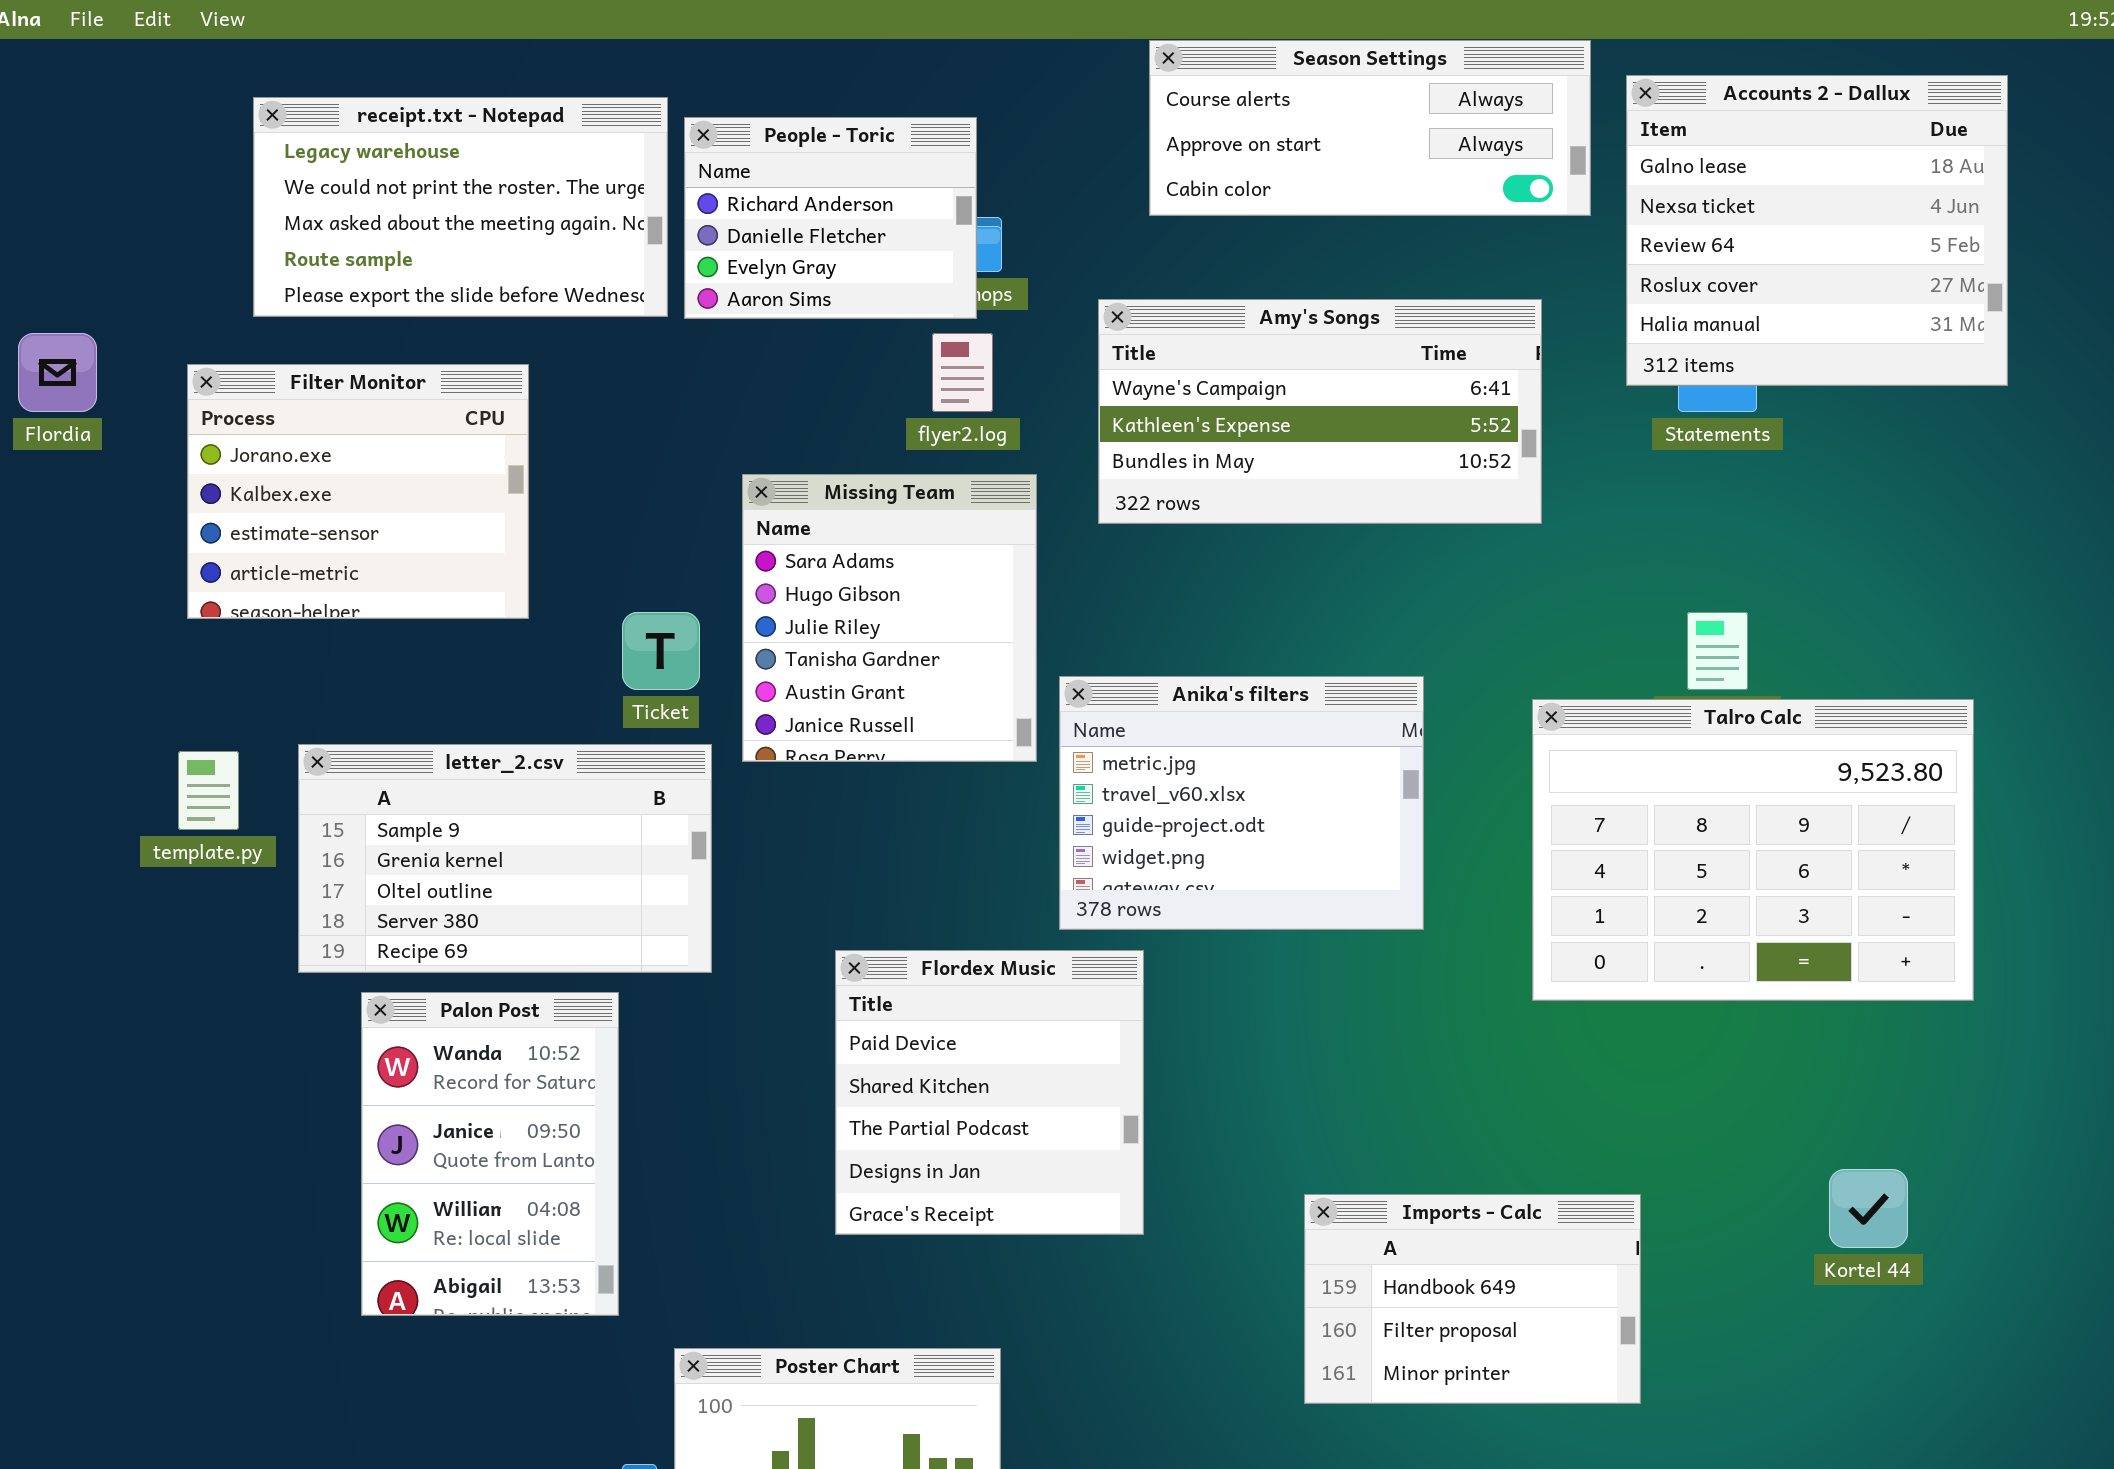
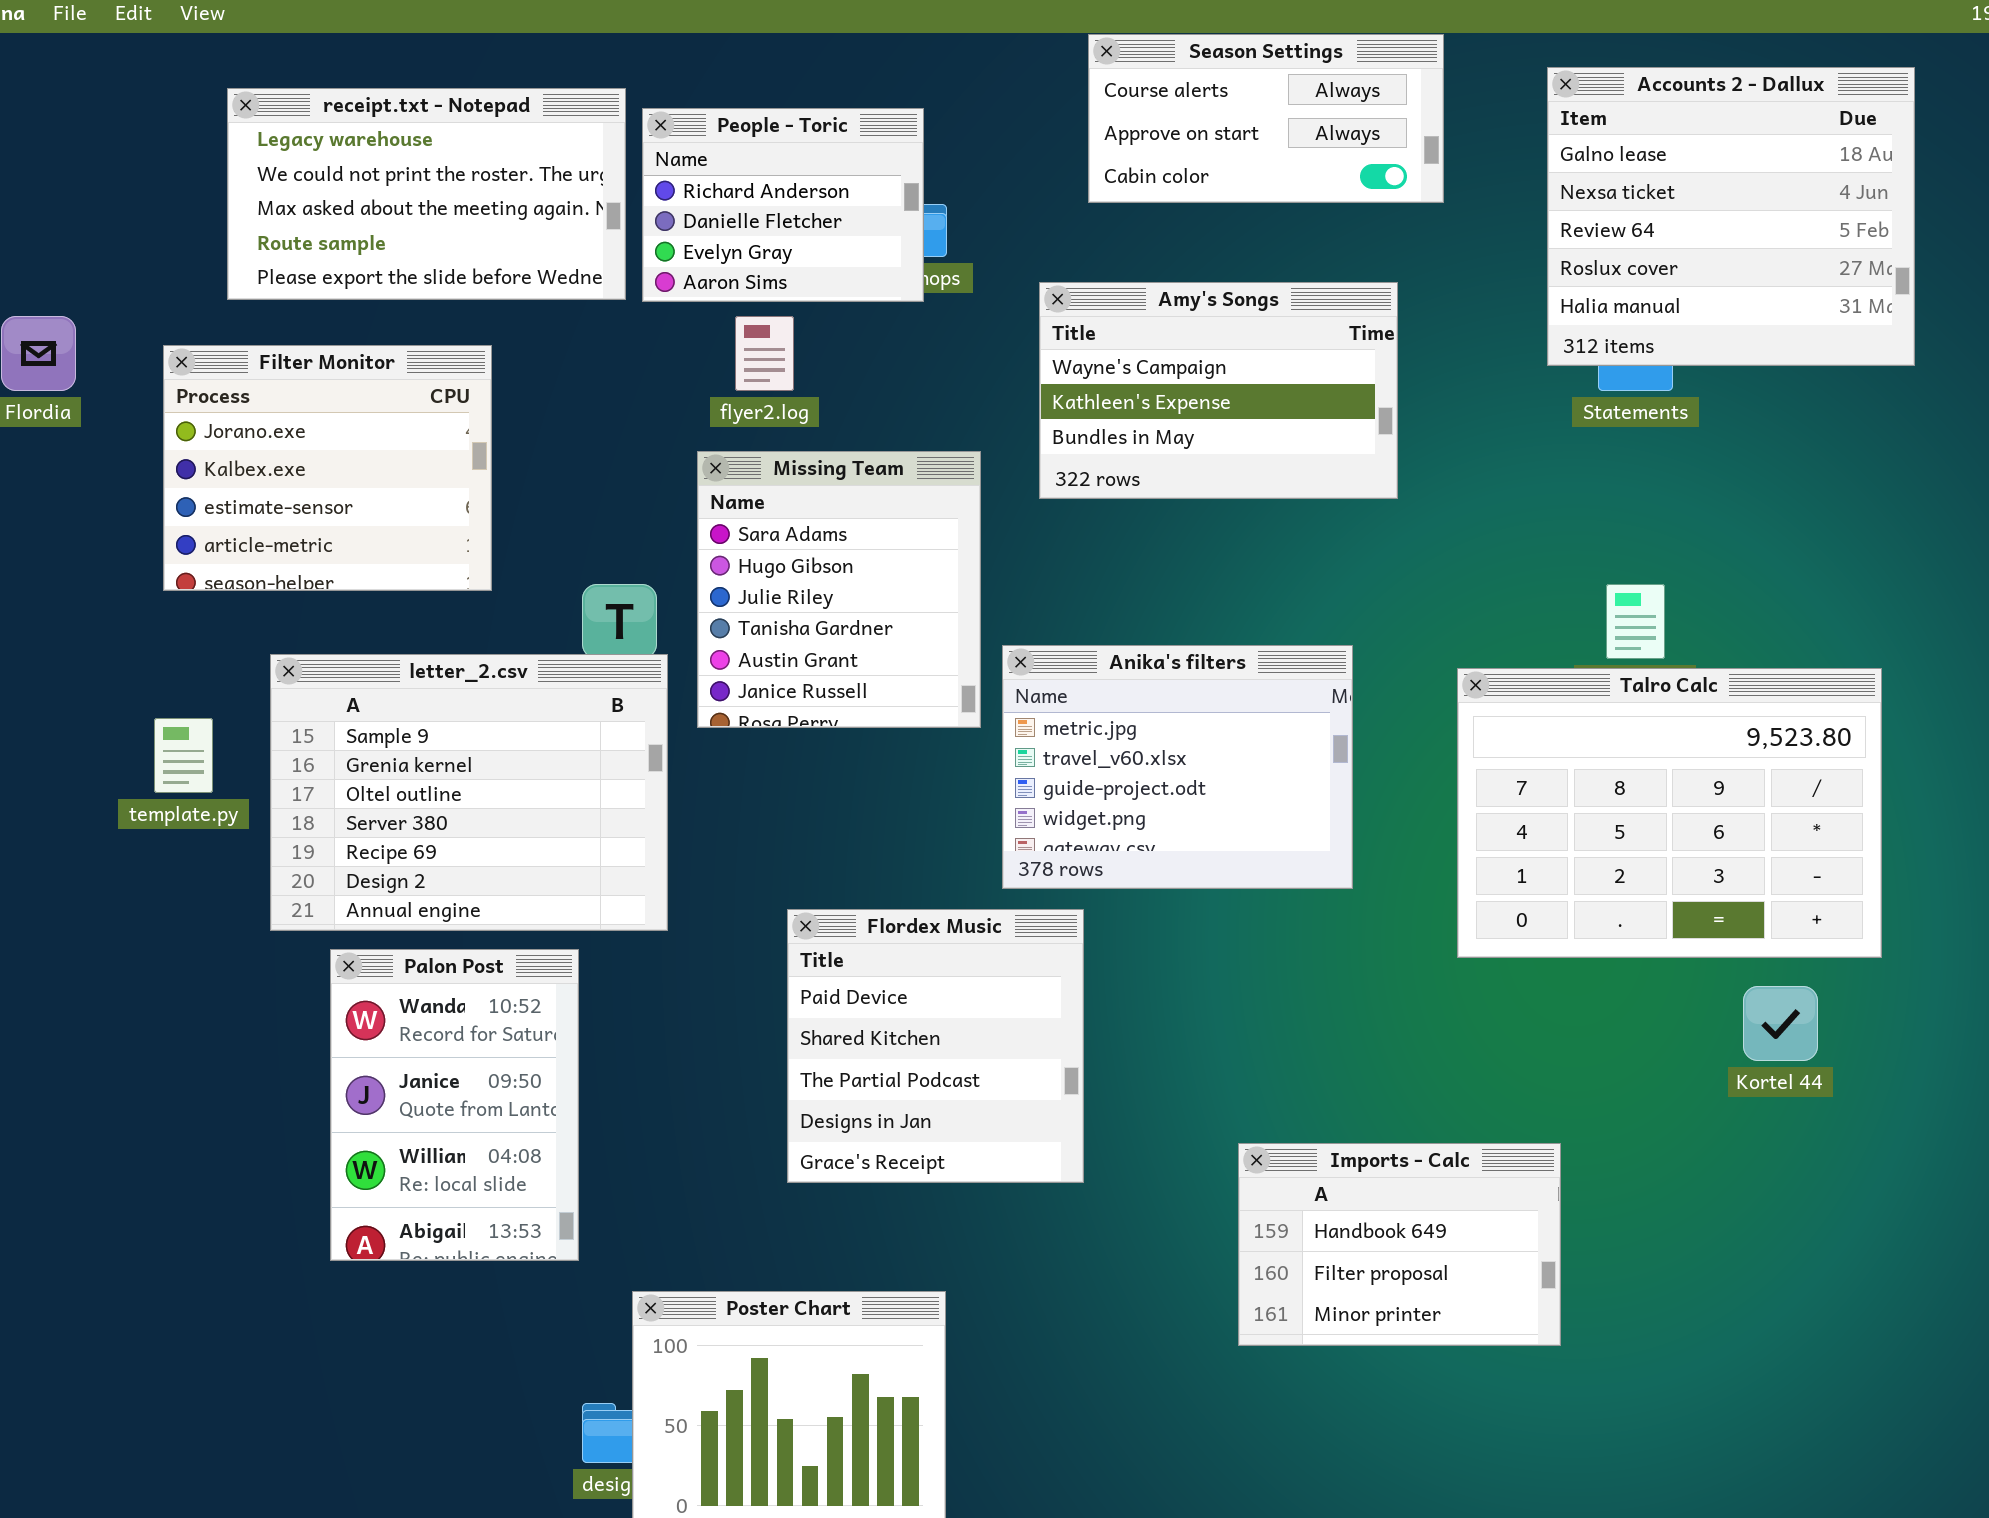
Season Settings: [1149,40,1591,216] -> [1088,34,1444,203], resized
Amy's Songs: [1098,299,1542,524] -> [1039,282,1398,499], resized
flyer2.log: [932,333,993,412] -> [735,316,794,391], moved
letter_2.csv: [298,744,712,973] -> [270,654,668,931], resized
Kortel 44: [1829,1169,1908,1248] -> [1743,986,1818,1061], moved

